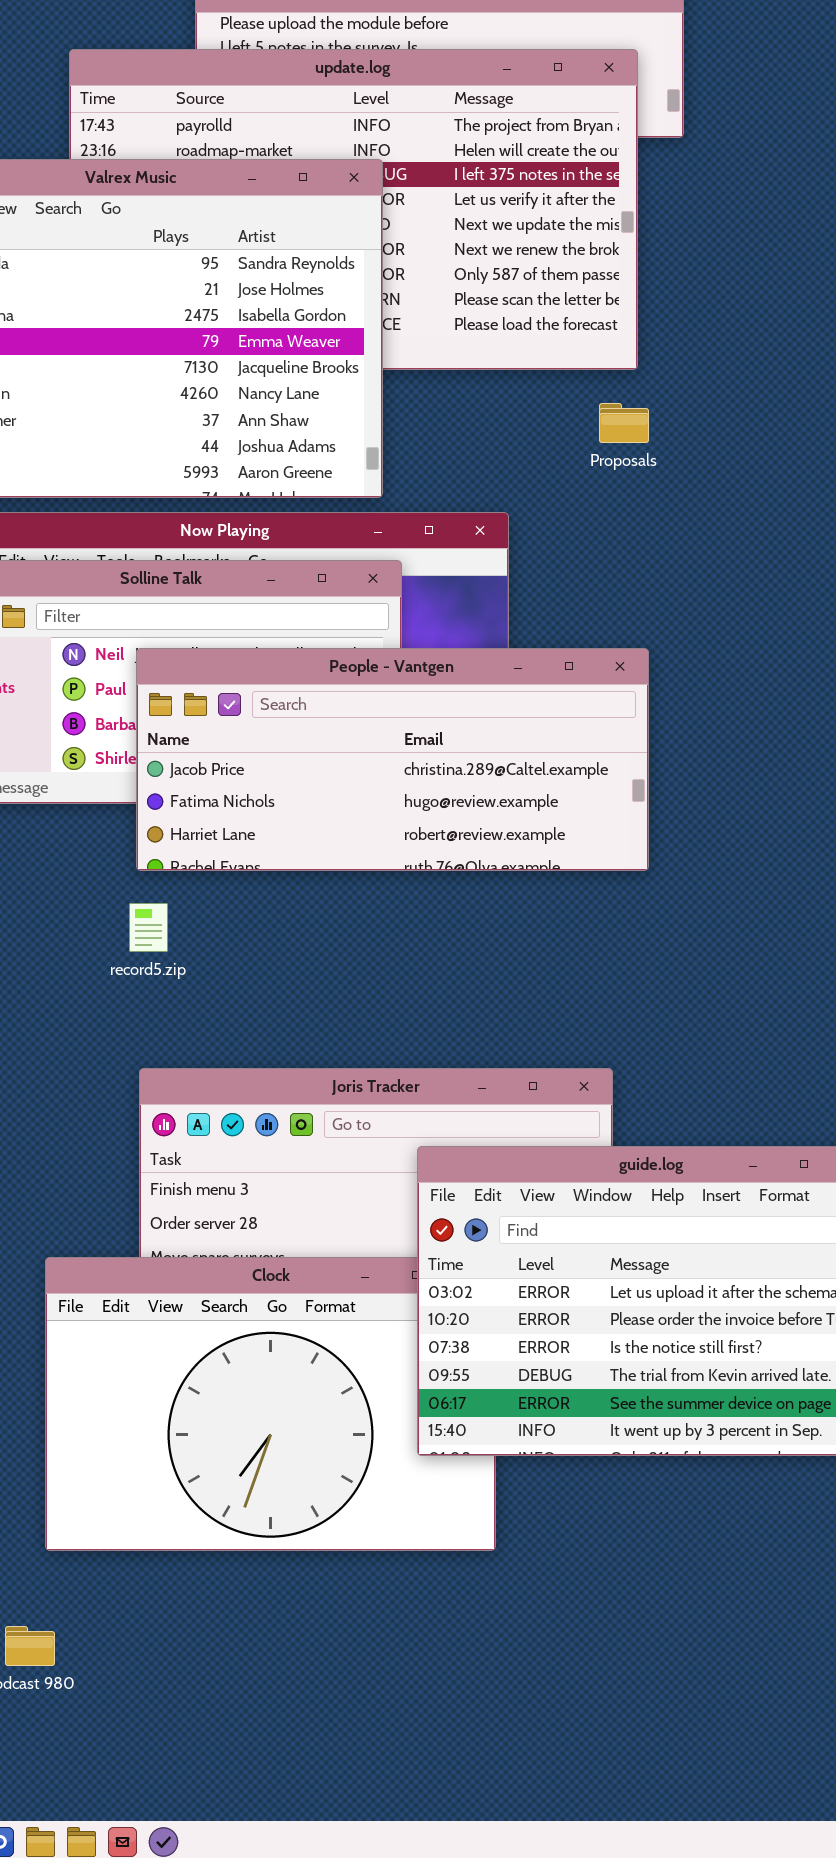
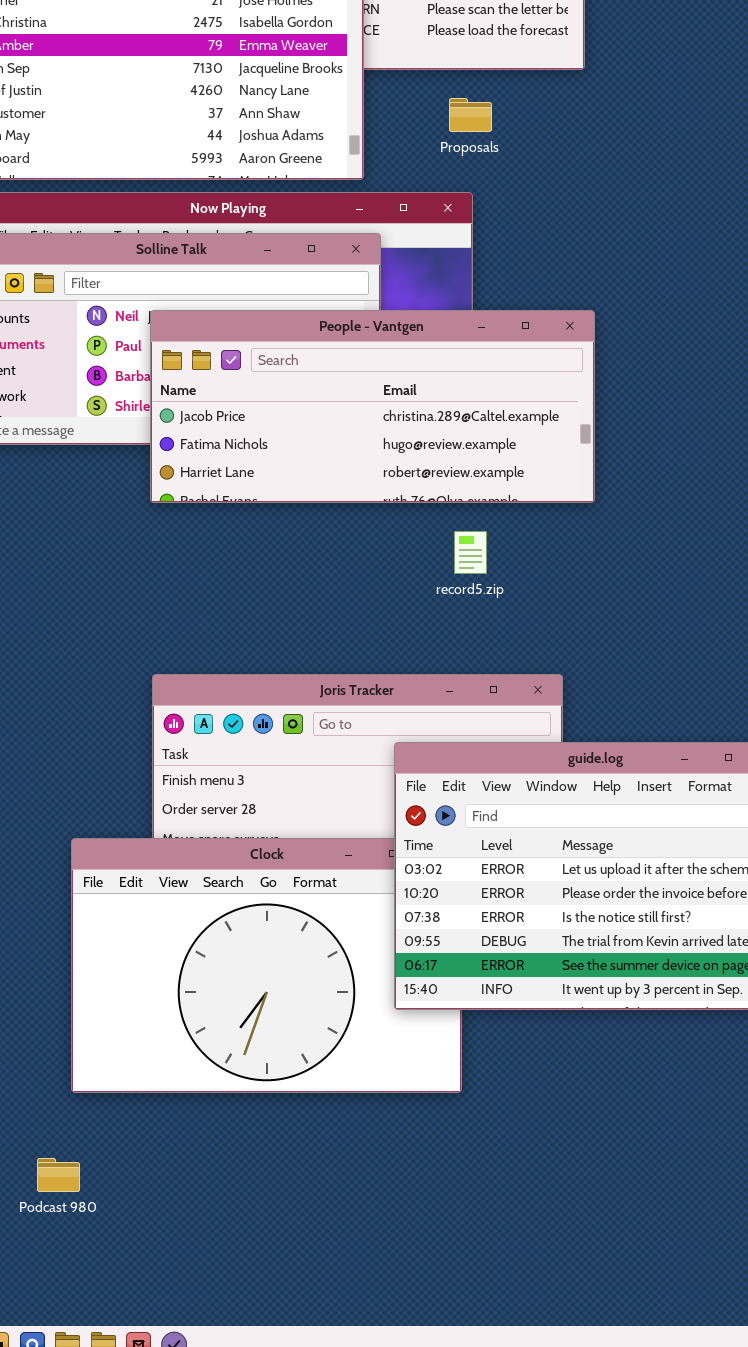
Proposals: [599,403,649,443] -> [449,98,492,132], moved
record5.zip: [129,903,168,952] -> [454,531,487,574], moved

